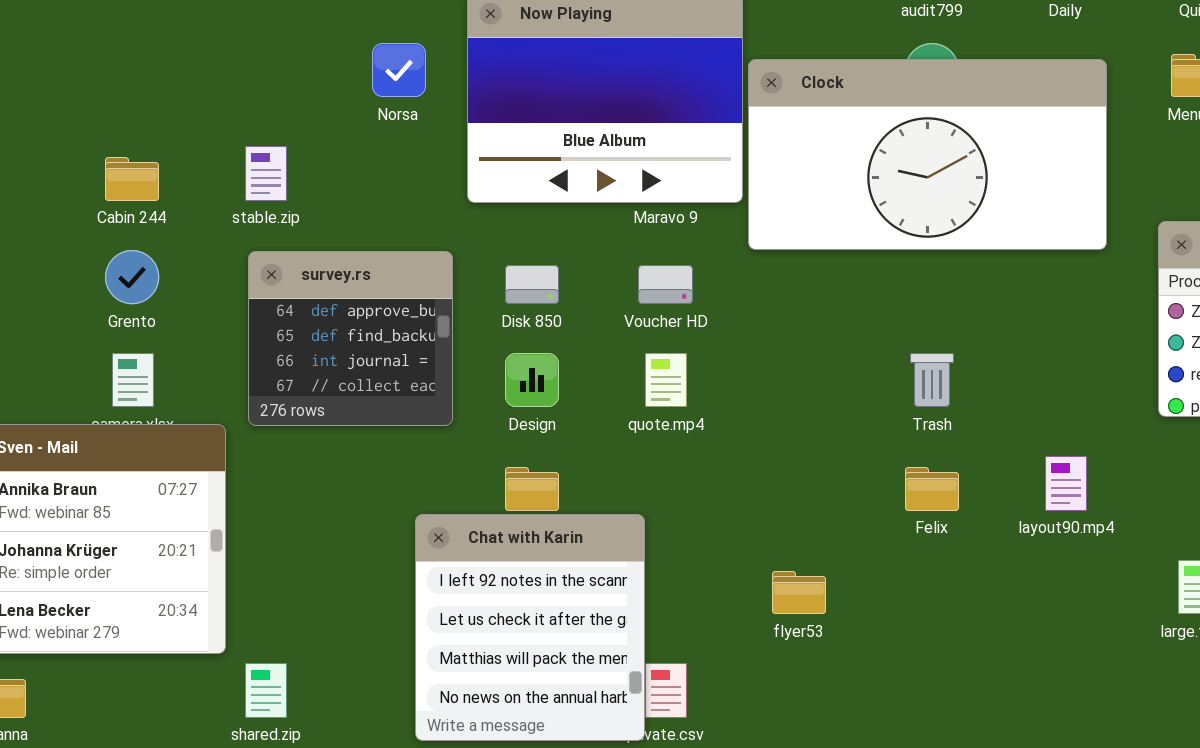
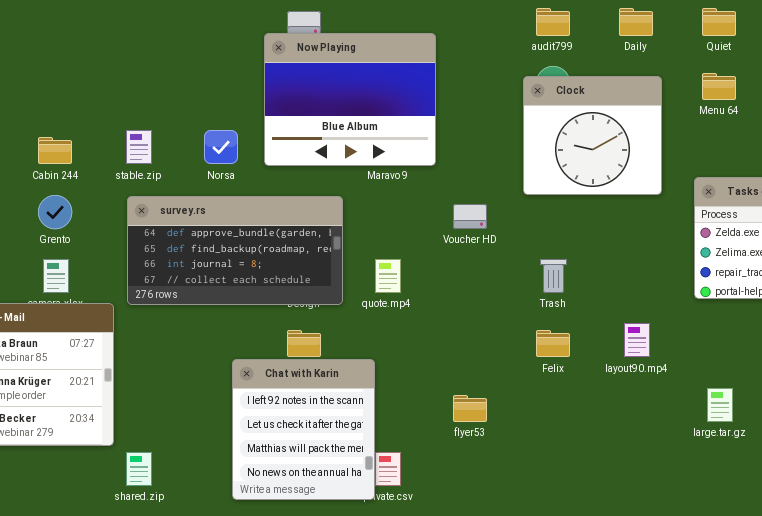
Norsa: [372,43,426,97] -> [204,130,238,164], moved
Clock: [748,59,1107,250] -> [523,76,662,195], resized
survey.rs: [248,251,453,426] -> [127,196,343,305], resized
Voucher HD: [638,265,693,304] -> [453,204,487,229], moved

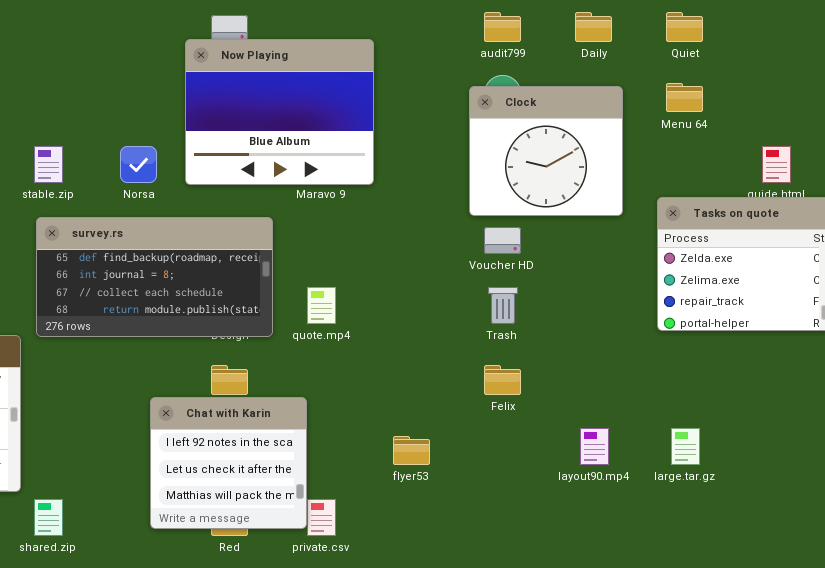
survey.rs: [127,196,343,305] -> [36,217,273,337], scrolled down 1 row
Voucher HD: [453,204,487,229] -> [484,227,521,254], moved
layout90.mp4: [624,323,650,357] -> [580,428,609,465], moved
Chat with Karin: [232,359,375,500] -> [150,397,307,529], resized

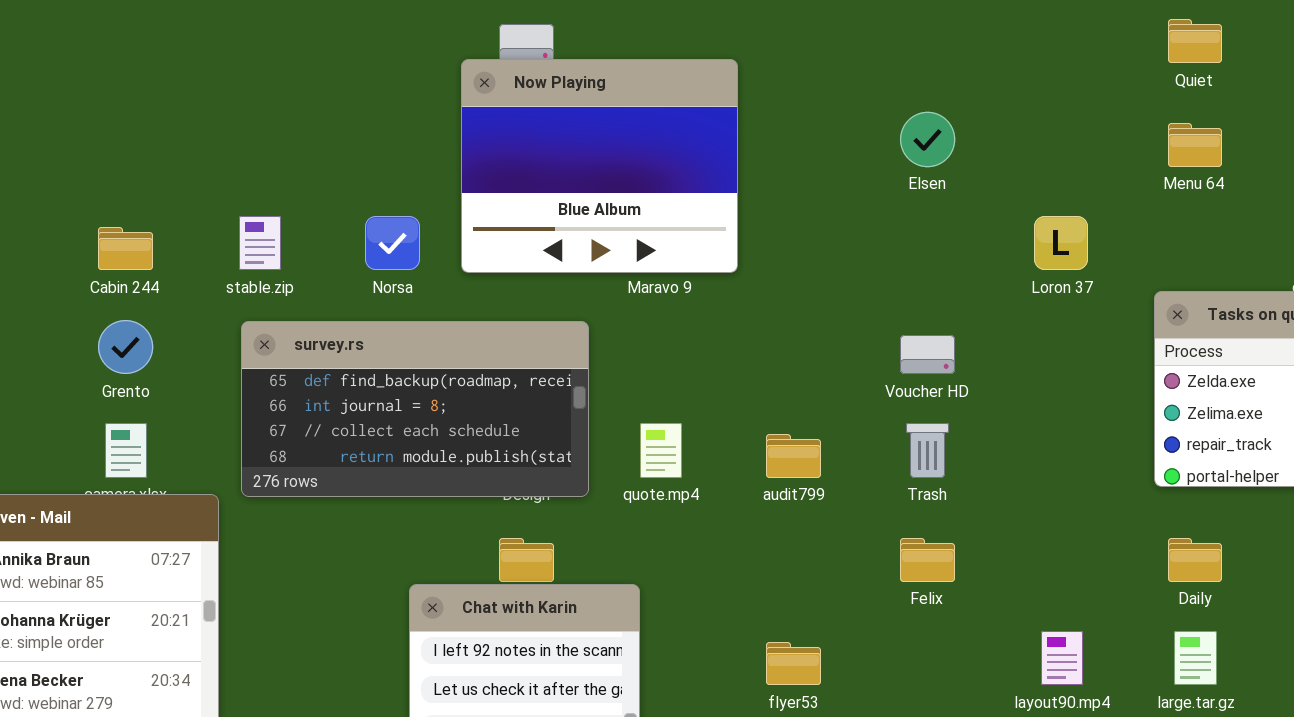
audit799: [484,12,521,42] -> [766,434,821,478], moved
Daily: [575,12,612,42] -> [1168,538,1222,582], moved
Clock: [469,86,623,216] -> none, closed

